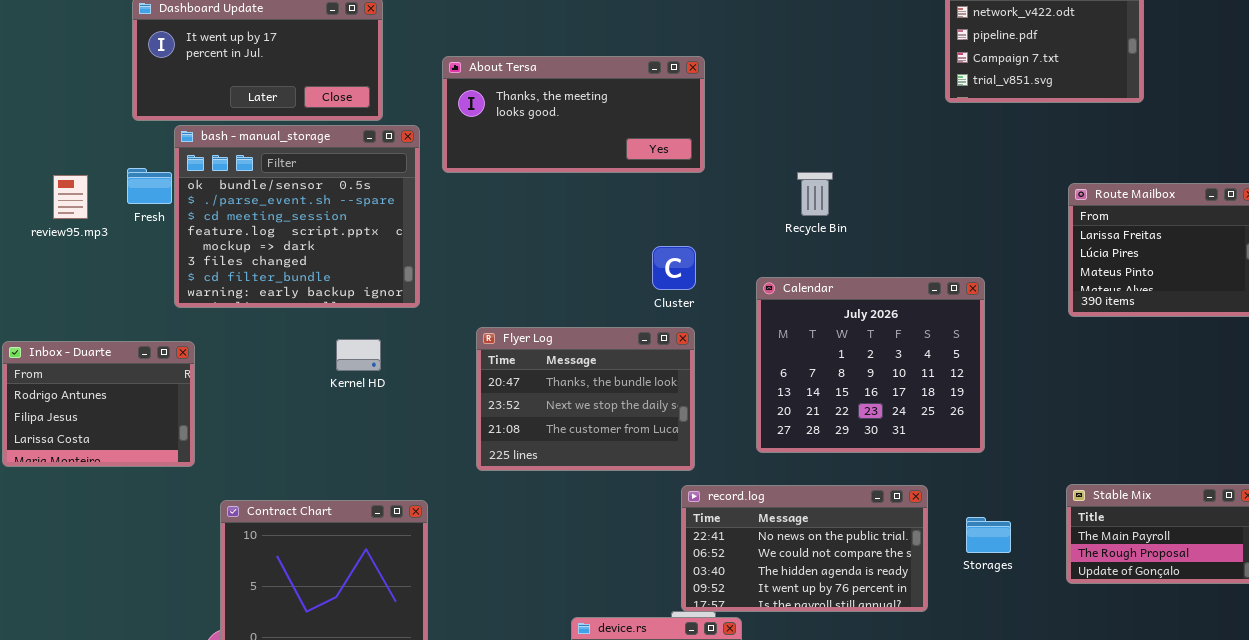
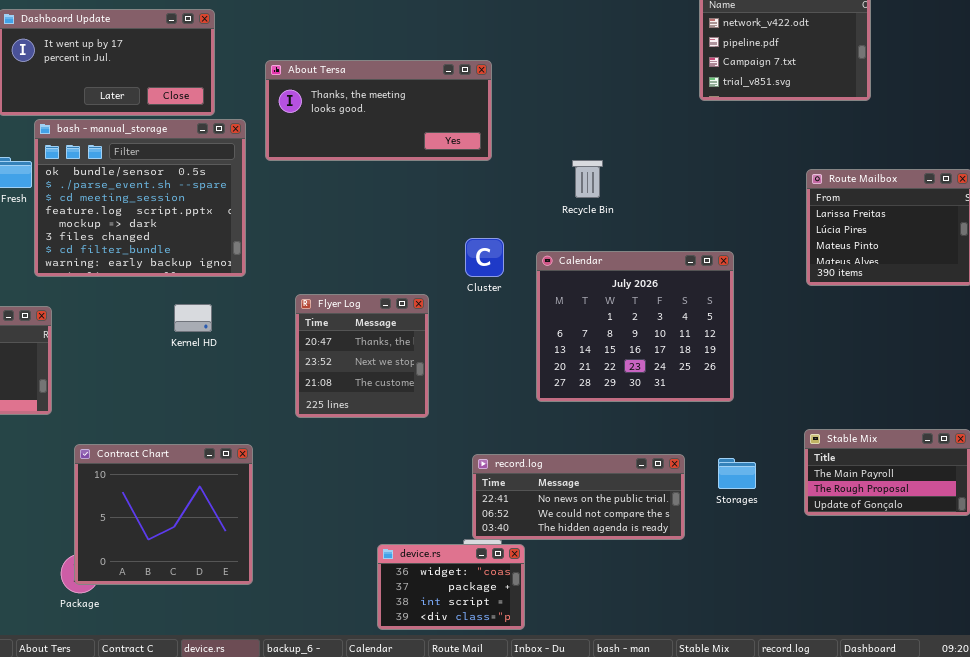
Cluster: [652,246,696,290] -> [465,238,504,277], moved
Flyer Log: [476,327,695,471] -> [295,294,429,418], resized
record.log: [681,485,928,612] -> [472,454,685,540], resized

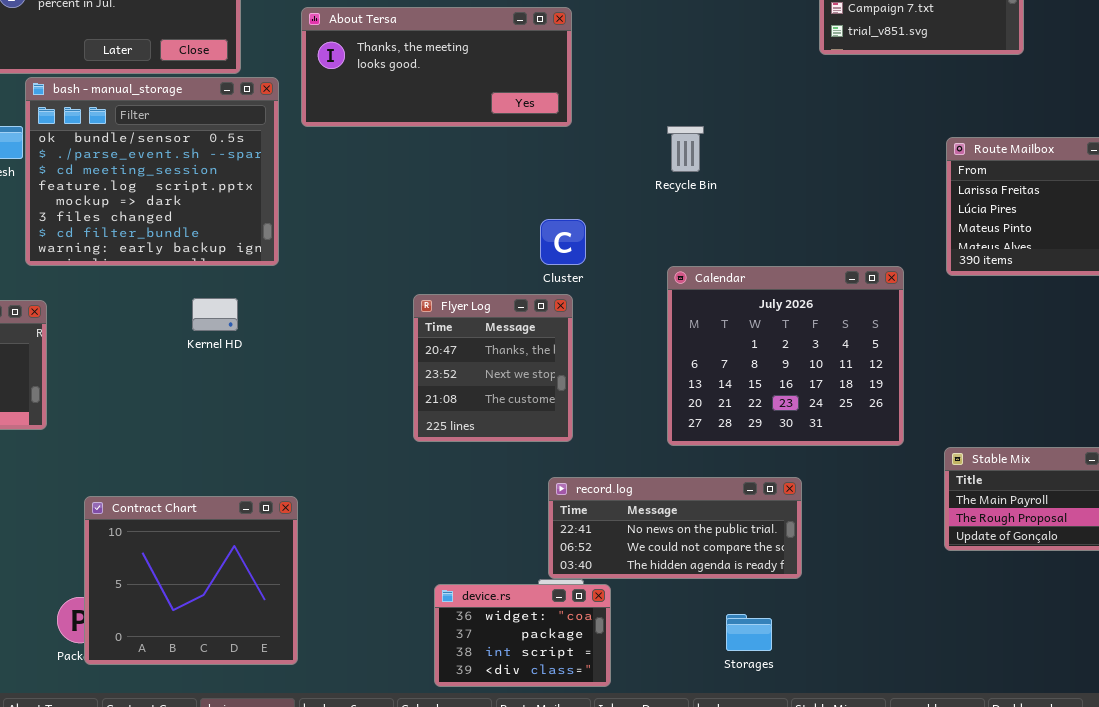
Calendar: [536,251,734,402] -> [667,266,904,446], moved
Flyer Log: [295,294,429,418] -> [413,294,573,442], moved
Contract Chart: [74,444,253,585] -> [84,496,298,665], moved
Storages: [718,458,756,489] -> [726,614,772,651], moved

